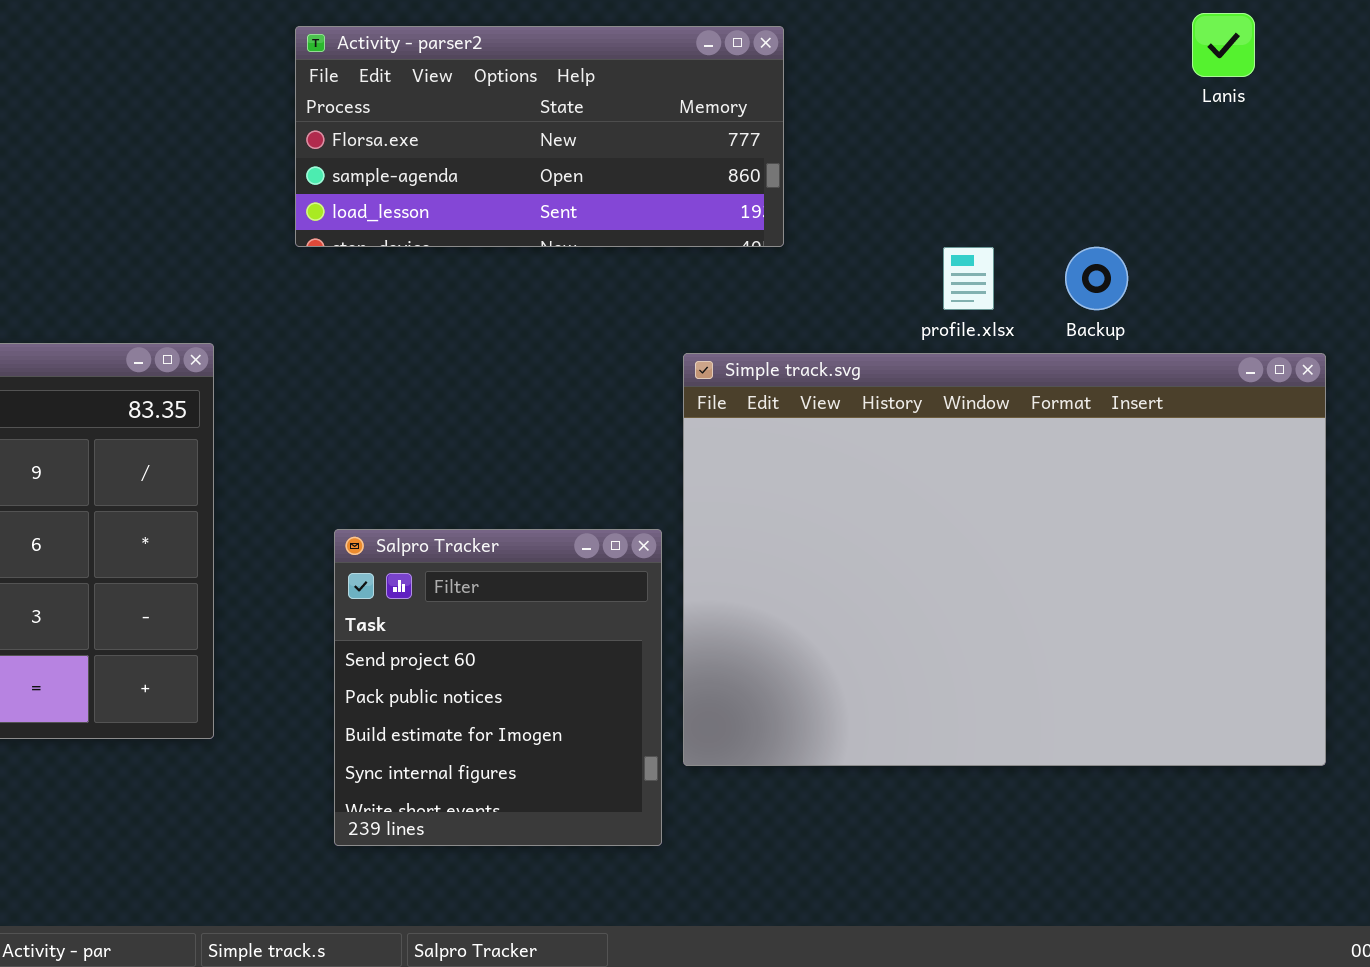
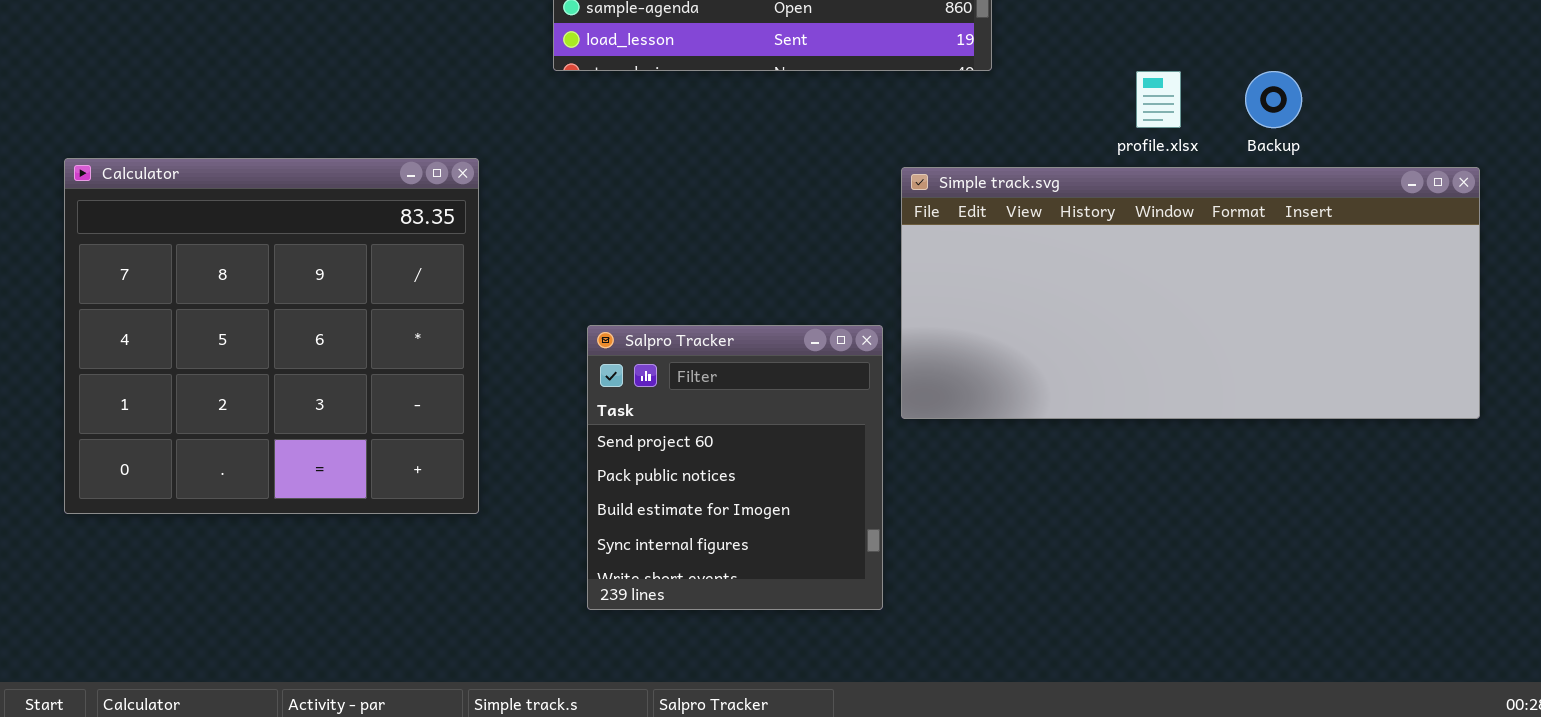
Simple track.svg: [683,353,1326,766] -> [901,167,1480,419], resized

